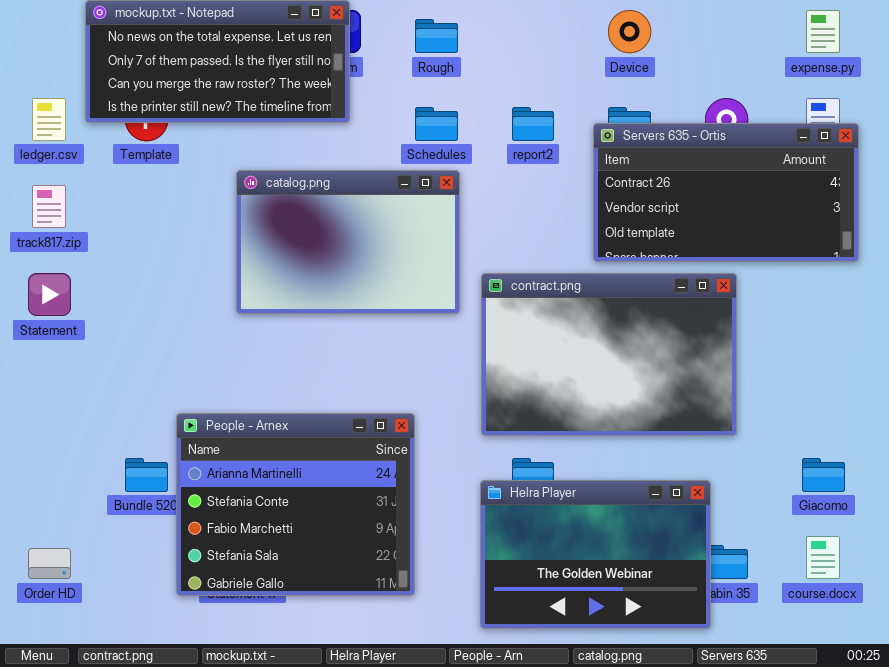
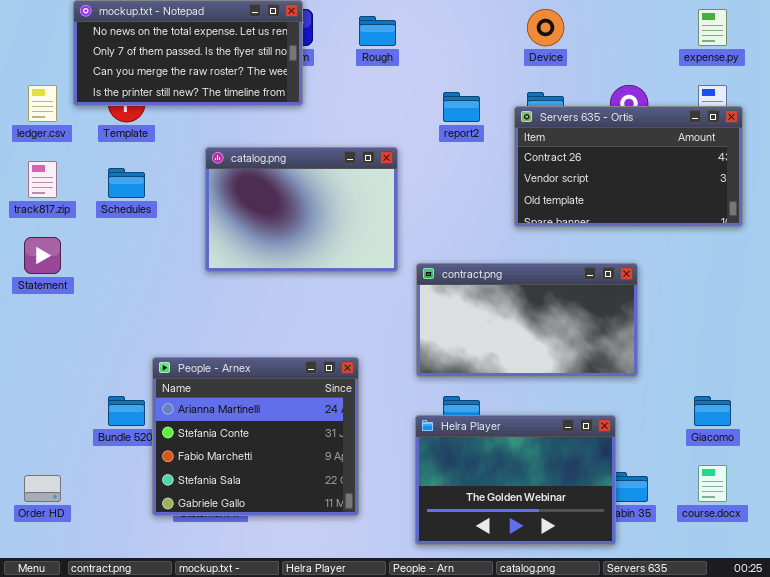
Schedules: [415,107,458,141] -> [108,168,145,198], moved
contract.png: [481,273,737,436] -> [416,263,638,377], resized

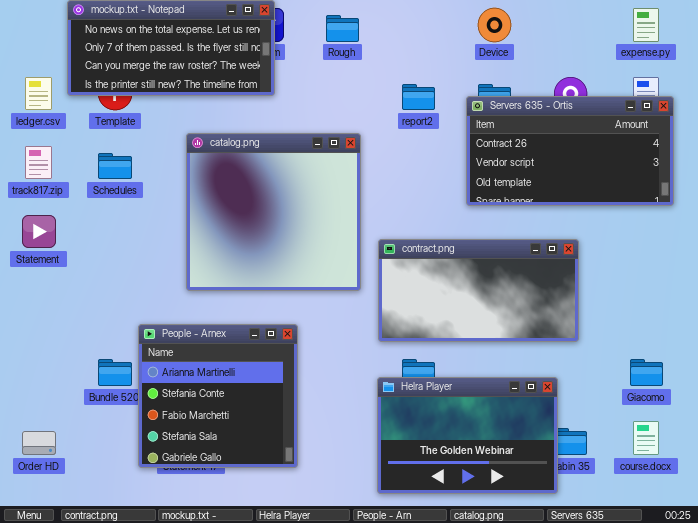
catalog.png: [205,147,398,272] -> [186,133,361,291], resized
People - Arnex: [152,357,359,516] -> [138,324,298,468], resized

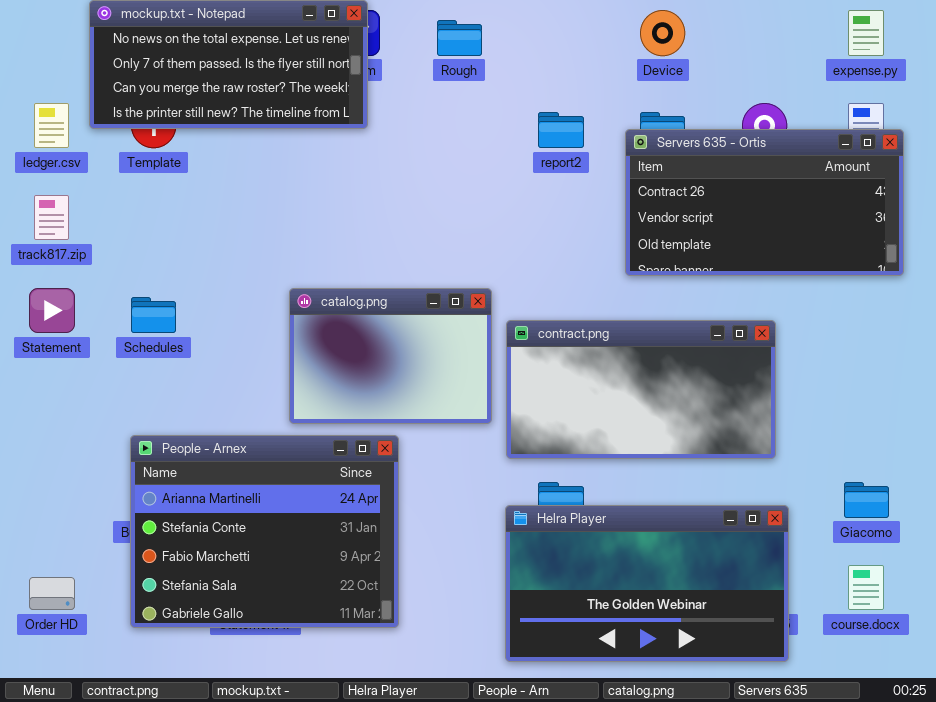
catalog.png: [186,133,361,291] -> [289,288,492,424], moved, resized
Schedules: [98,153,132,179] -> [131,297,176,333], moved
People - Arnex: [138,324,298,468] -> [130,435,399,628], resized
Helra Player: [377,377,558,494] -> [505,505,789,662], resized

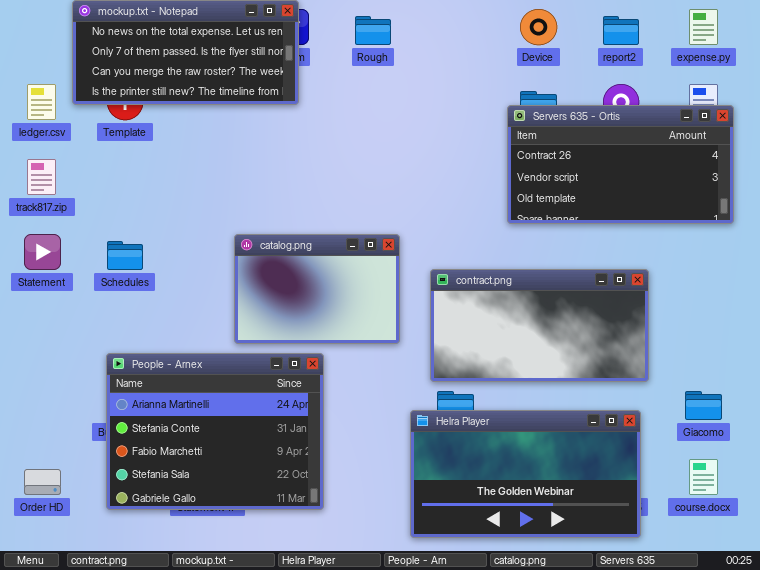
report2: [538,112,584,148] -> [603,16,639,45], moved
contract.png: [506,320,776,459] -> [430,269,649,382], moved

